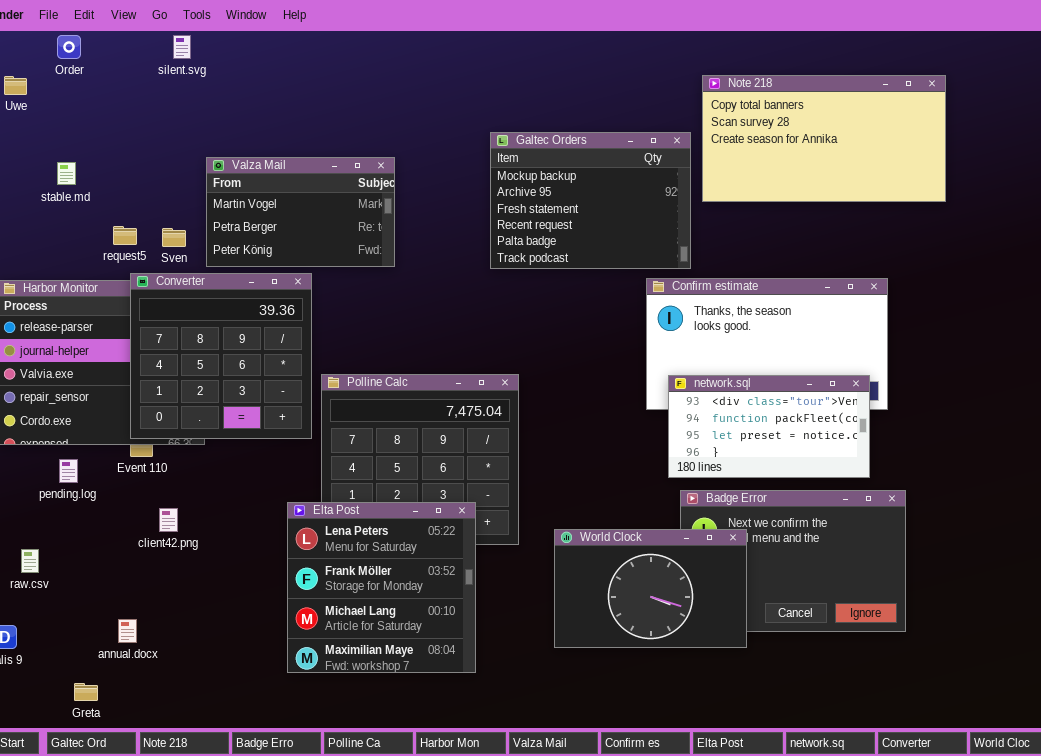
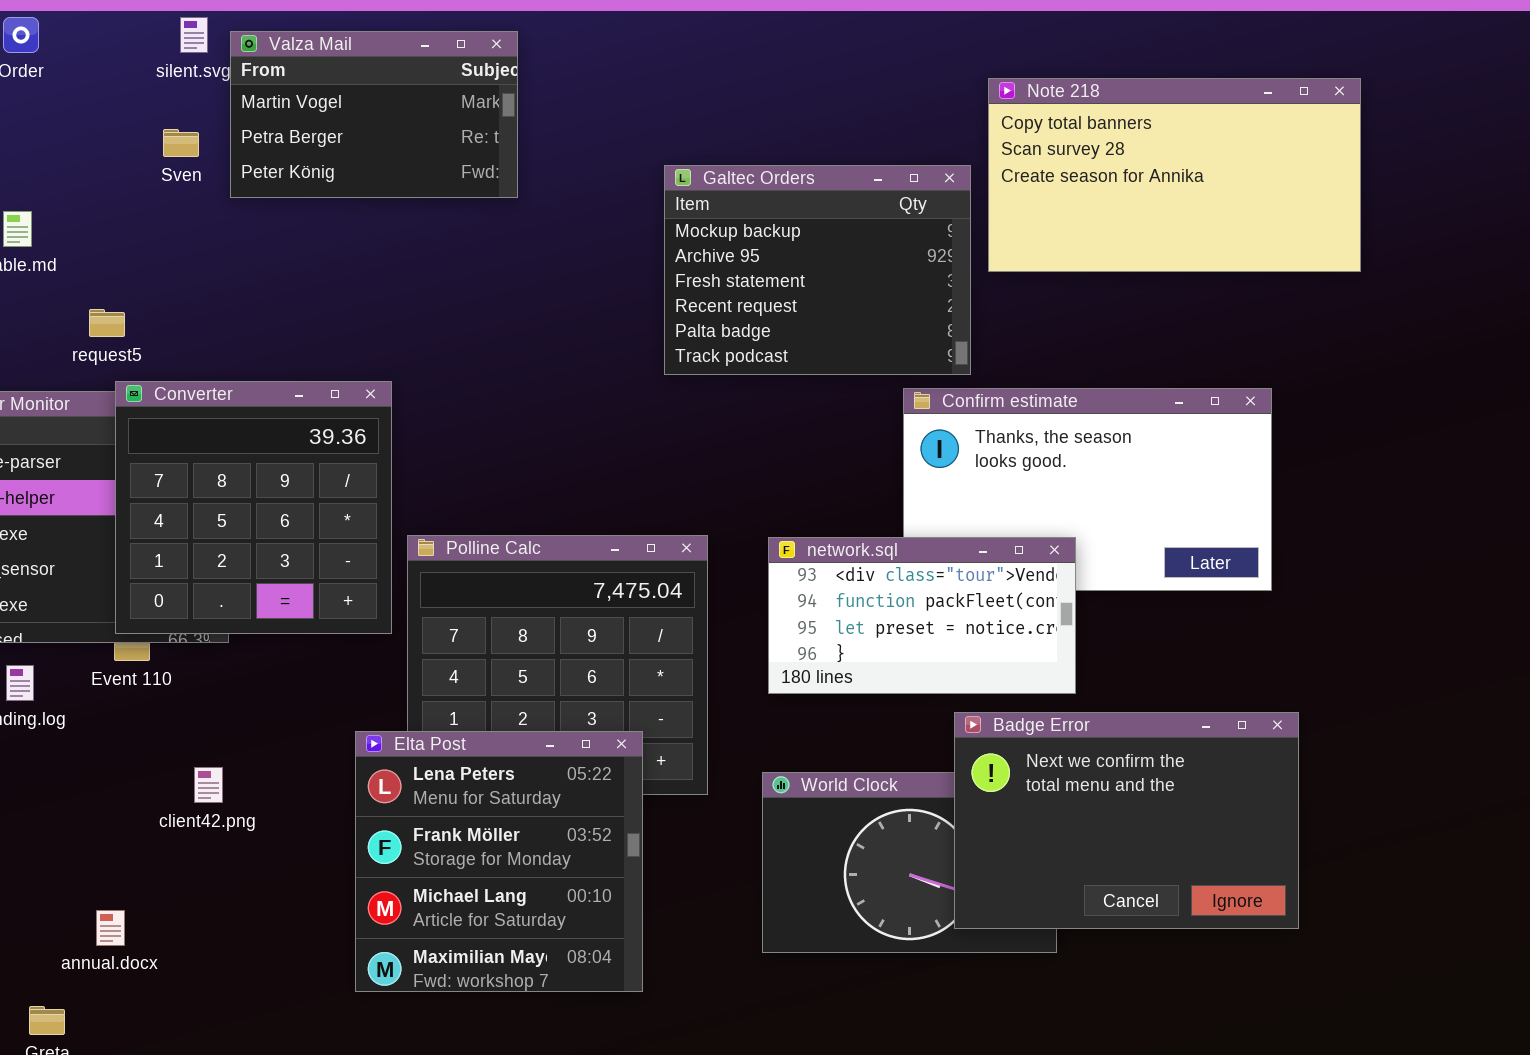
Valza Mail: [206,157,395,267] -> [230,31,518,198], moved
Sven: [162,228,186,247] -> [163,129,199,157], moved
network.sql: [668,375,870,478] -> [768,537,1076,694], moved
Badge Error: [680,490,906,632] -> [954,712,1299,929], raised
client42.png: [159,508,178,532] -> [194,767,223,803], moved

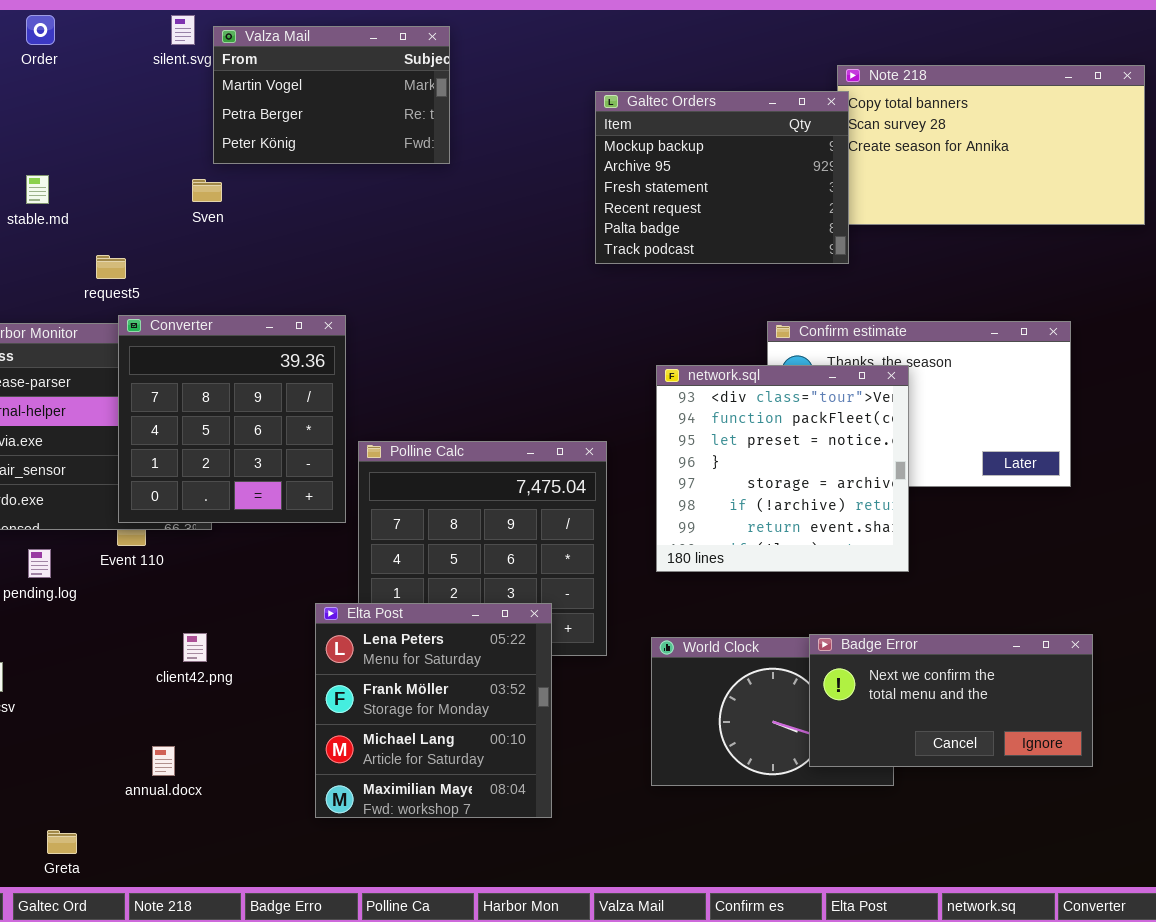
Sven: [163,129,199,157] -> [192,179,222,202], moved
Galtec Orders: [664,165,971,375] -> [595,91,849,264], moved
network.sql: [768,537,1076,694] -> [656,365,909,572], resized
Badge Error: [954,712,1299,929] -> [809,634,1093,767], resized
annual.docx: [96,910,125,946] -> [152,746,175,776], moved

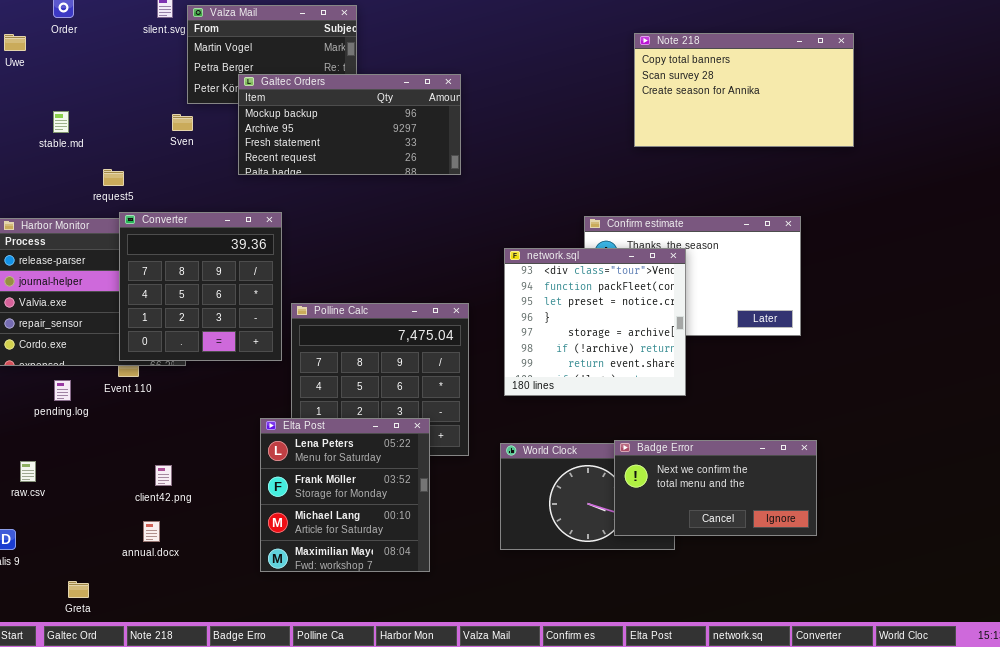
Galtec Orders: [595,91,849,264] -> [238,74,461,175], moved, resized
client42.png: [183,633,207,662] -> [155,465,172,486], moved

